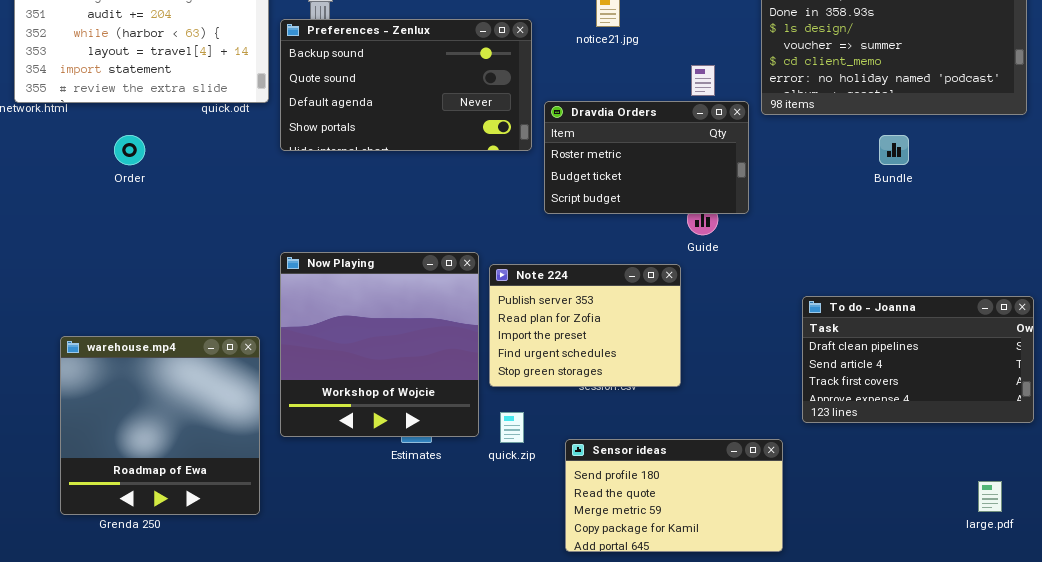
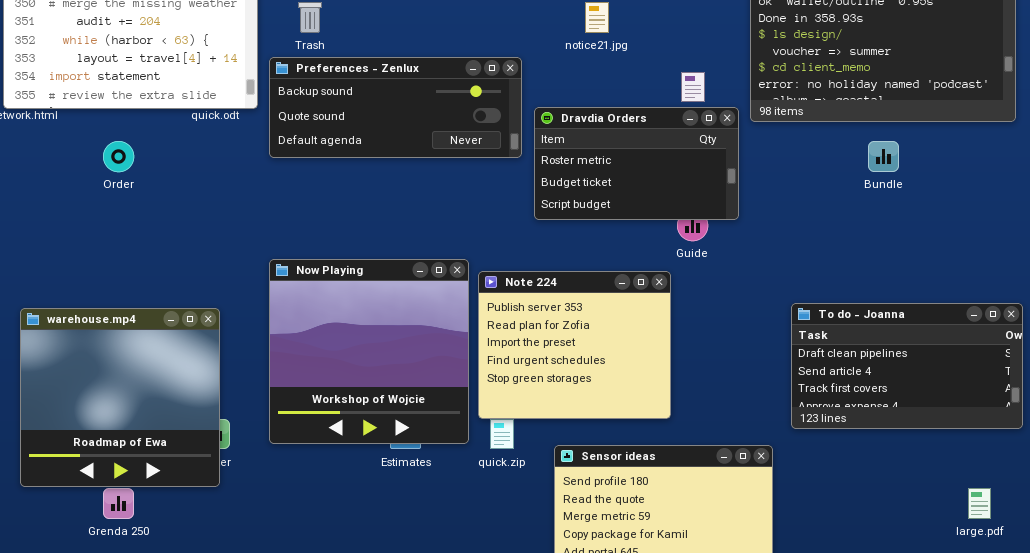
Preferences - Zenlux: [280,19,532,151] -> [269,57,522,158], resized
Note 224: [489,264,681,387] -> [478,271,671,419], resized
warehouse.mp4: [60,336,260,515] -> [20,308,220,487], moved

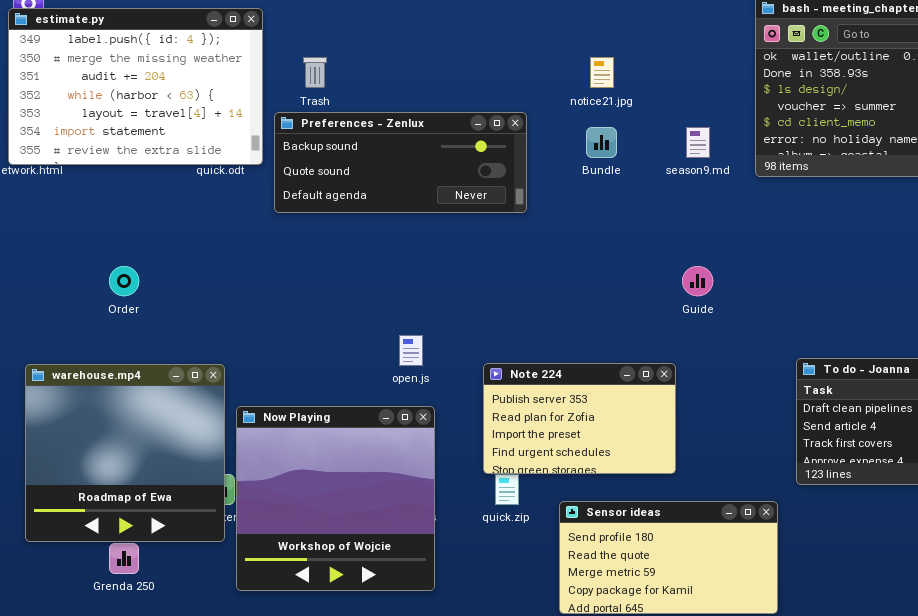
Dravdia Orders: [534,107,739,220] -> none, closed
Order: [103,141,134,172] -> [109,266,139,296], moved
Bundle: [868,141,899,172] -> [586,127,617,158], moved
Now Playing: [269,259,469,444] -> [236,406,435,591], moved
Note 224: [478,271,671,419] -> [483,363,676,474], resized

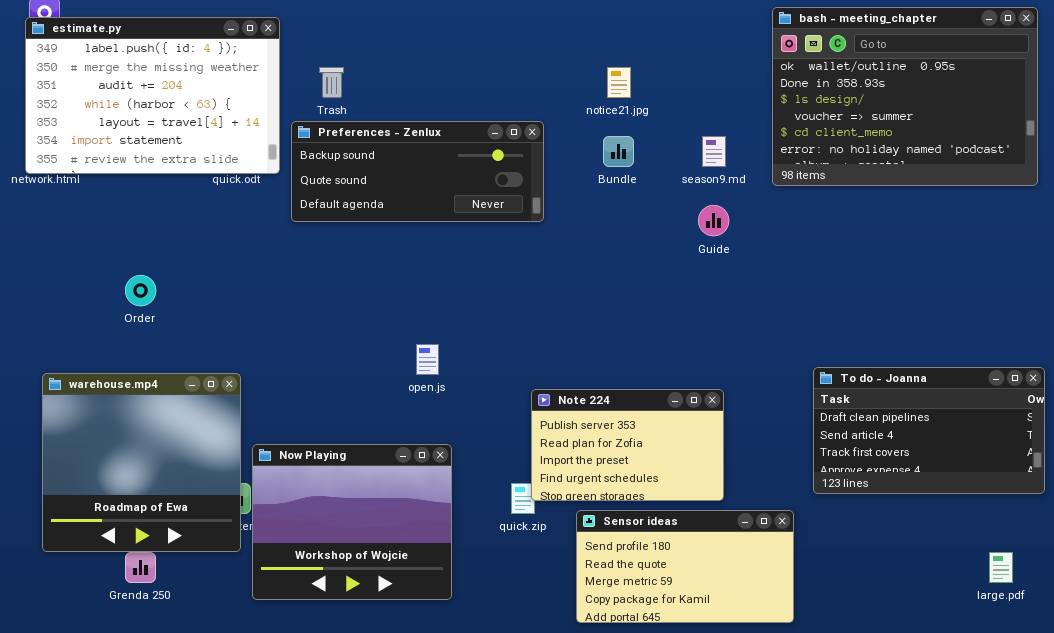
Guide: [682,266,713,296] -> [698,205,729,236], moved
Note 224: [483,363,676,474] -> [531,389,724,501], moved
Now Playing: [236,406,435,591] -> [252,444,452,600], resized

